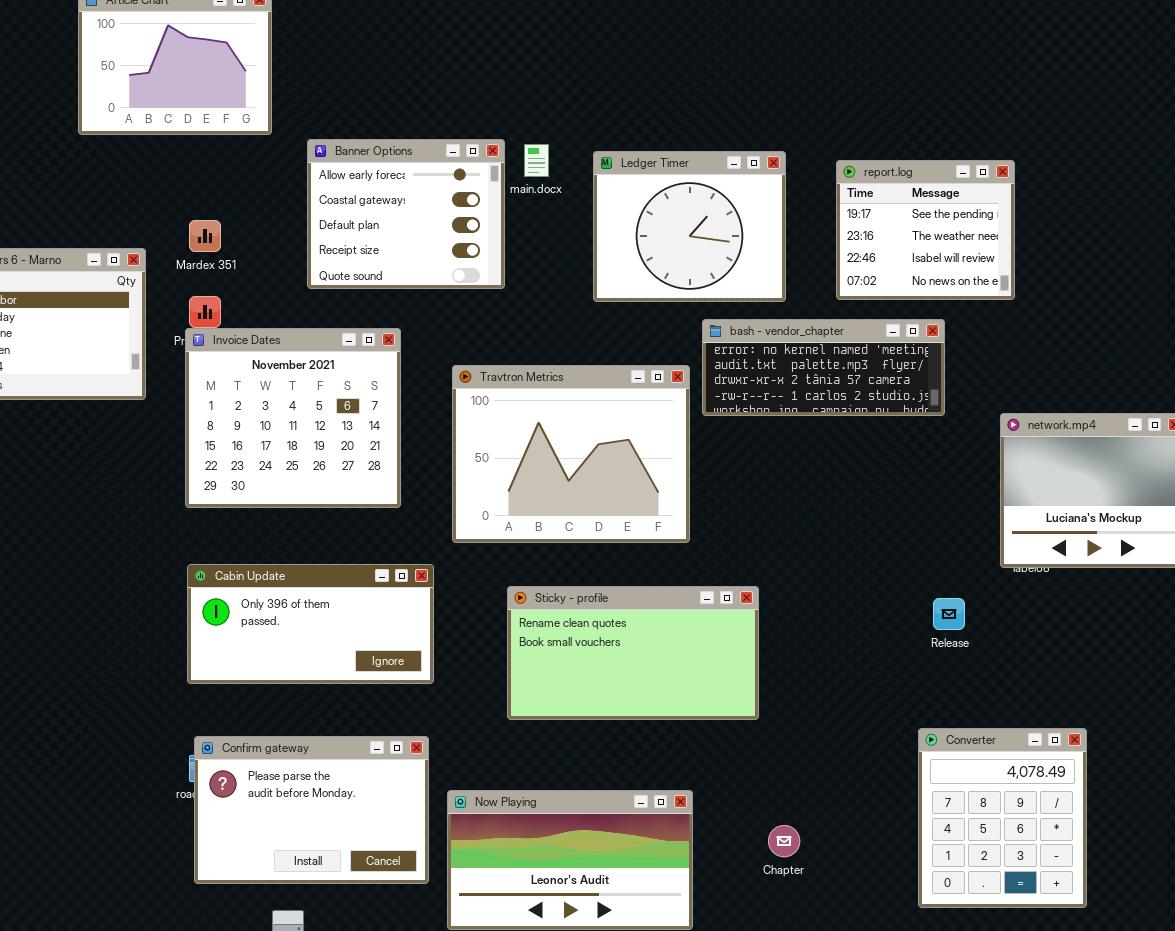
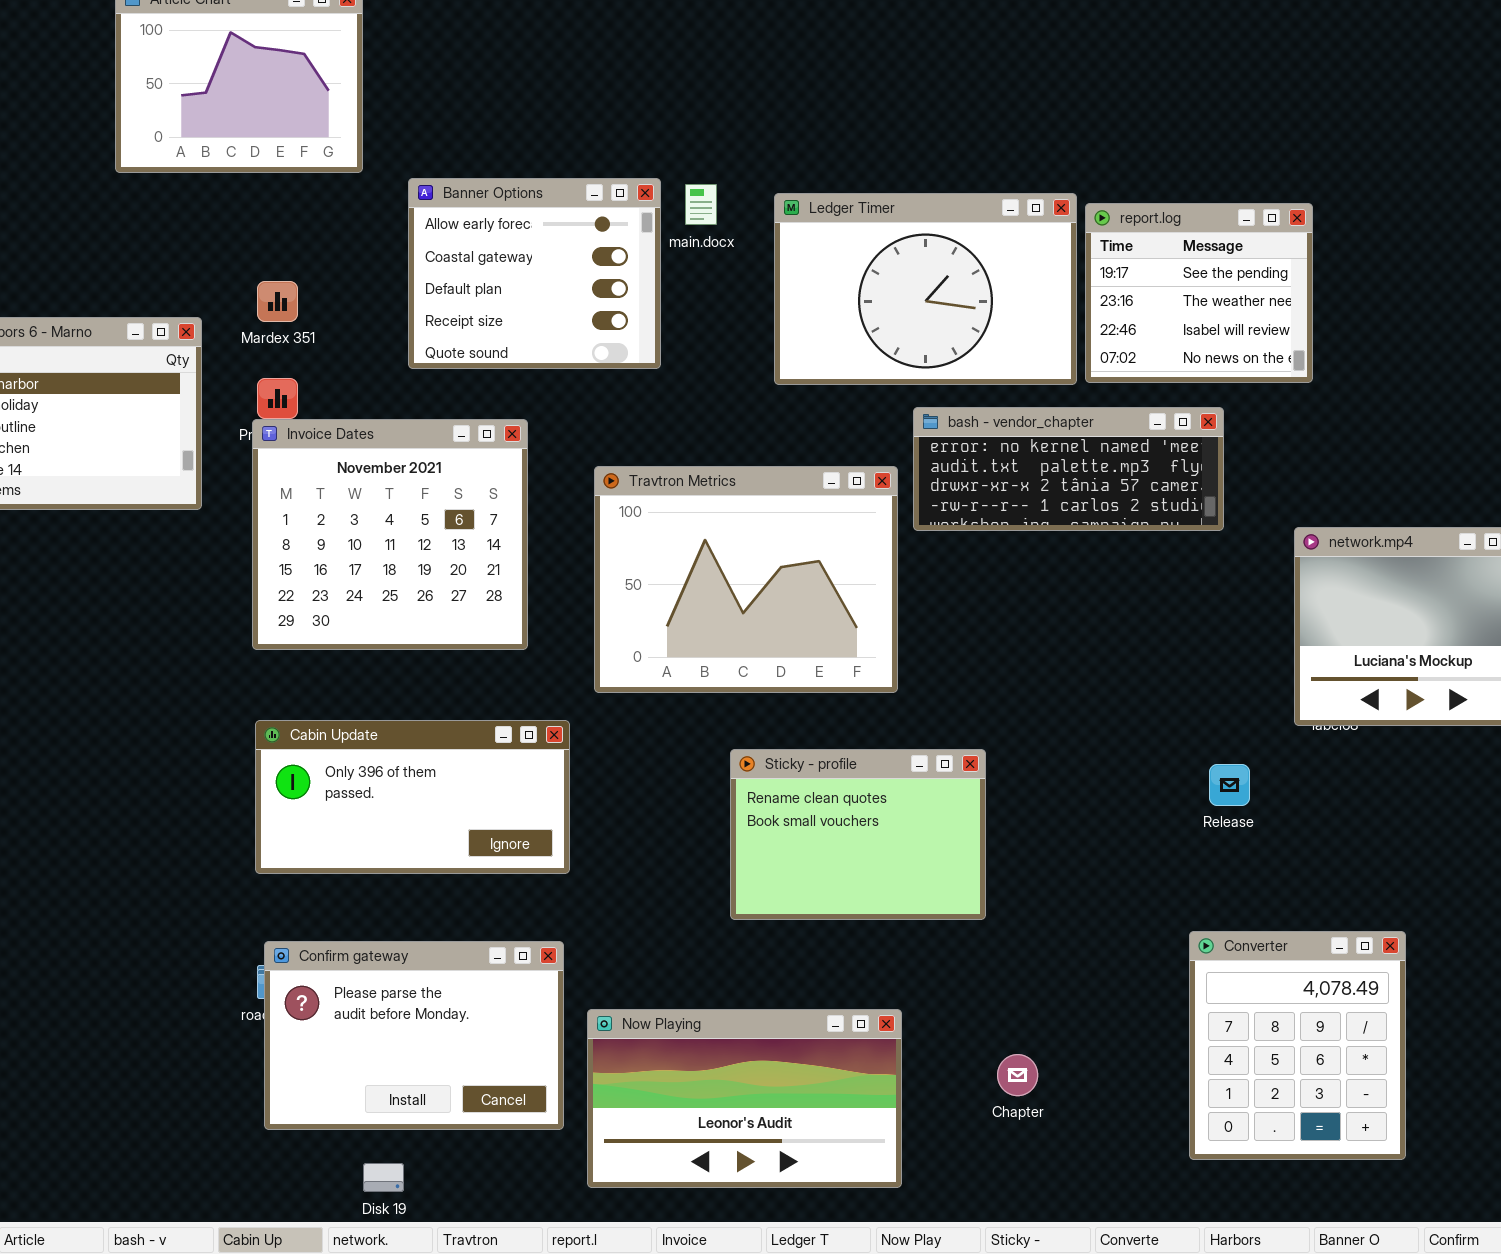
Ledger Timer: [593,151,786,302] -> [774,193,1077,385], resized
Sticky - profile: [507,586,759,720] -> [730,749,986,920], resized

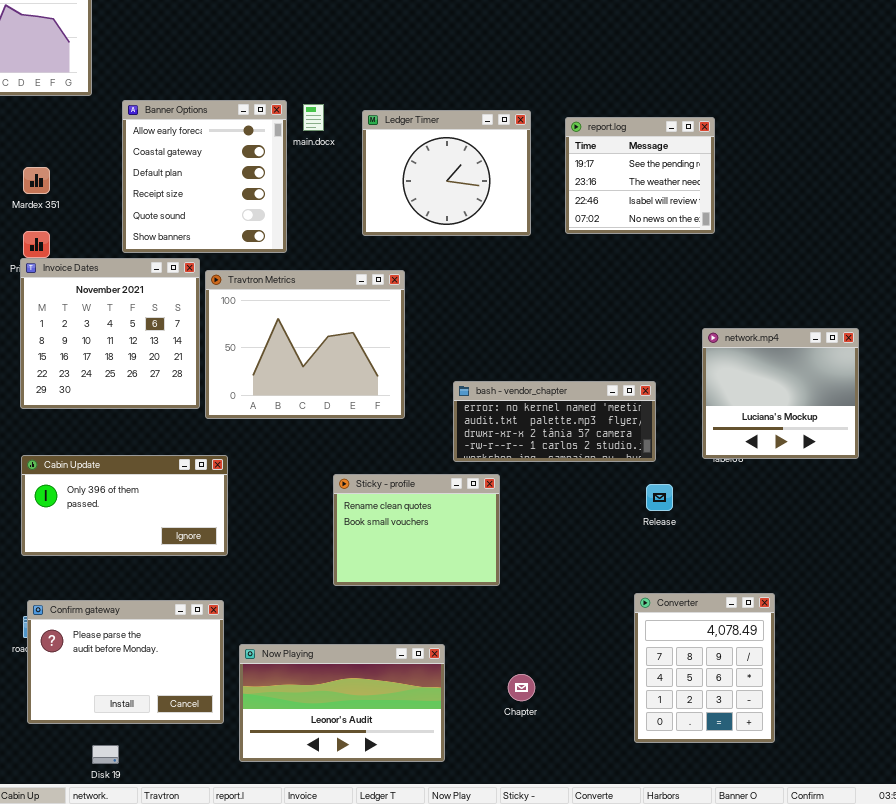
Banner Options: [408,178,661,369] -> [122,100,287,253], resized
Ledger Timer: [774,193,1077,385] -> [362,110,531,236], resized
bash - vendor_chapter: [913,407,1224,531] -> [453,381,656,462], moved
Travtron Metrics: [594,466,898,693] -> [205,270,405,419], moved

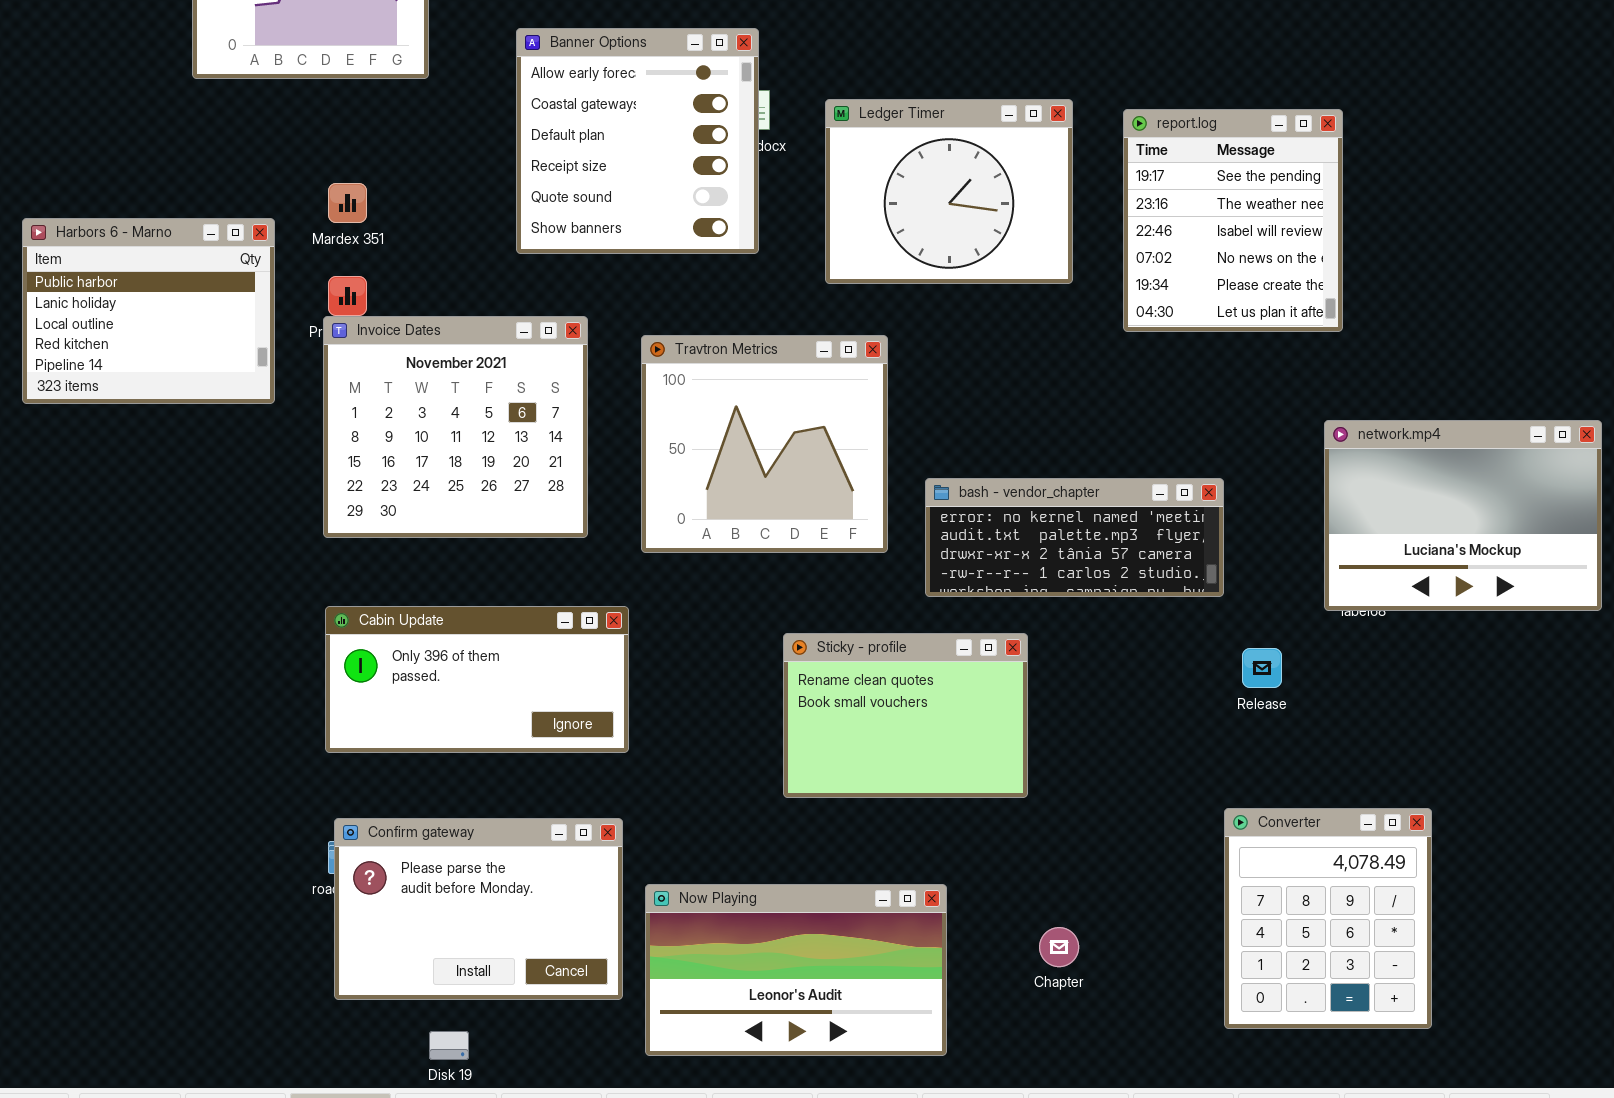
Banner Options: [122,100,287,253] -> [516,28,759,254], moved
report.log: [565,117,715,234] -> [1123,109,1343,332], resized
Travtron Metrics: [205,270,405,419] -> [641,335,888,553], resized
network.mp4: [702,328,859,459] -> [1324,420,1602,611], resized
bash - vendor_chapter: [453,381,656,462] -> [925,478,1224,597], moved

